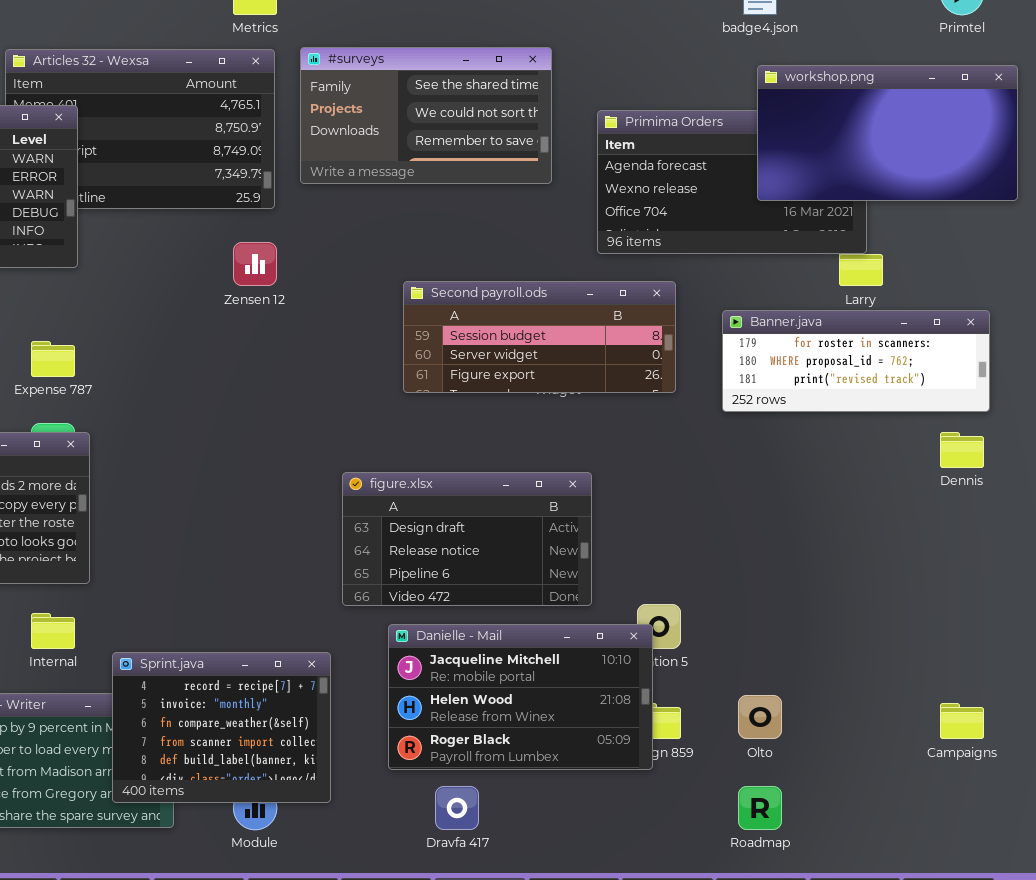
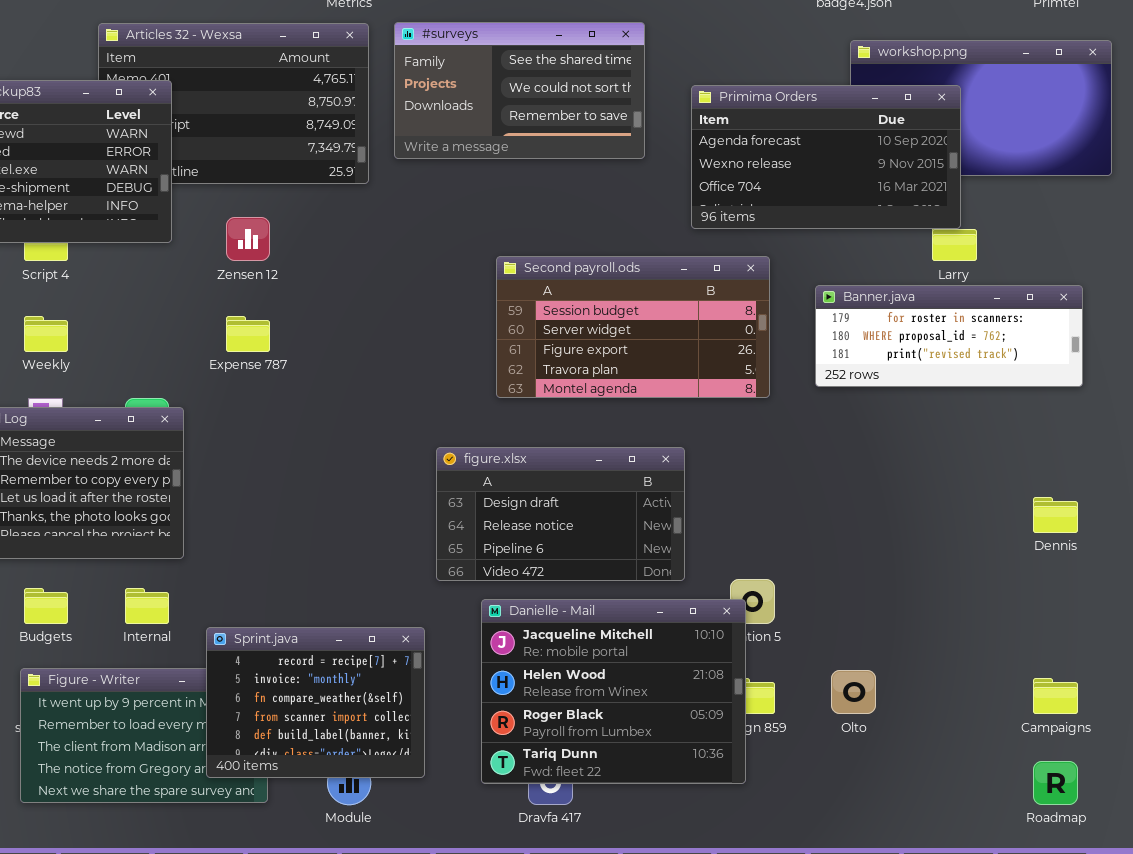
Primima Orders: [597,110,867,254] -> [691,85,961,229], raised
Zensen 12: [233,242,277,286] -> [226,217,270,261], moved
Second payroll.ods: [403,281,676,393] -> [496,256,770,398], resized
Expense 787: [31,341,75,377] -> [226,316,270,352], moved
Dennis: [940,432,984,468] -> [1033,497,1078,533], moved
Danielle - Mail: [388,624,653,770] -> [481,599,746,784], resized
Roadmap: [738,786,782,830] -> [1033,761,1078,805], moved

